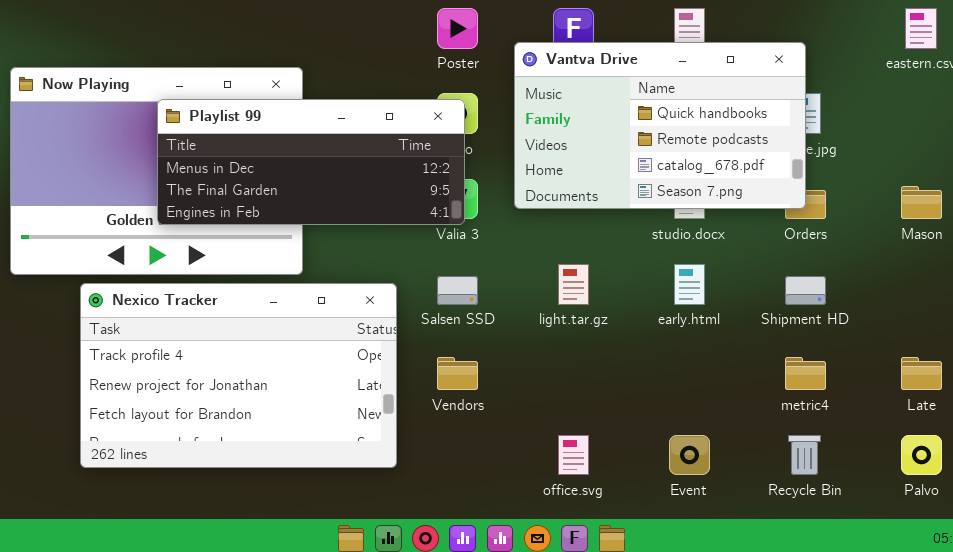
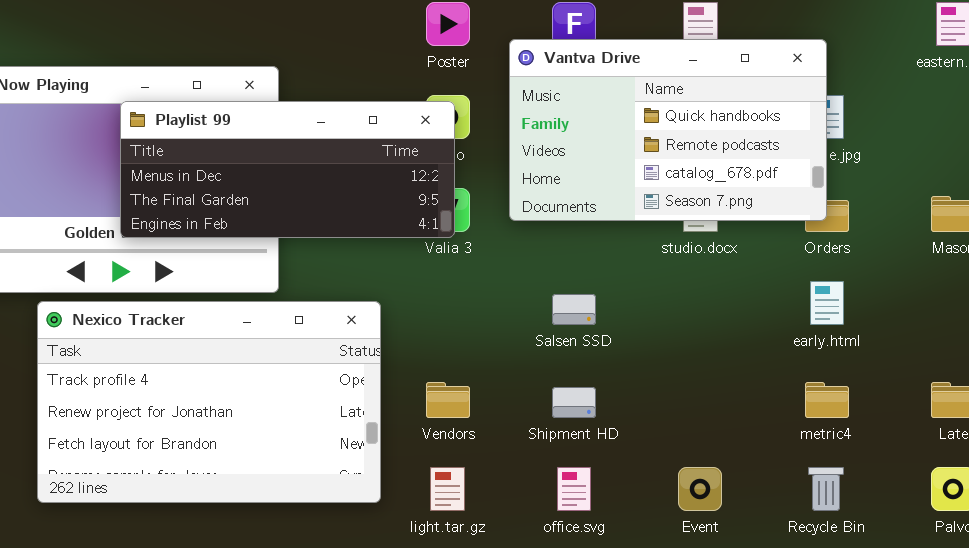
light.tar.gz: [558,264,589,305] -> [430,467,465,511], moved
early.html: [674,264,705,305] -> [810,281,844,325], moved
Salsen SSD: [437,276,478,305] -> [552,294,596,325], moved
Shipment HD: [785,276,826,305] -> [552,387,596,418], moved

